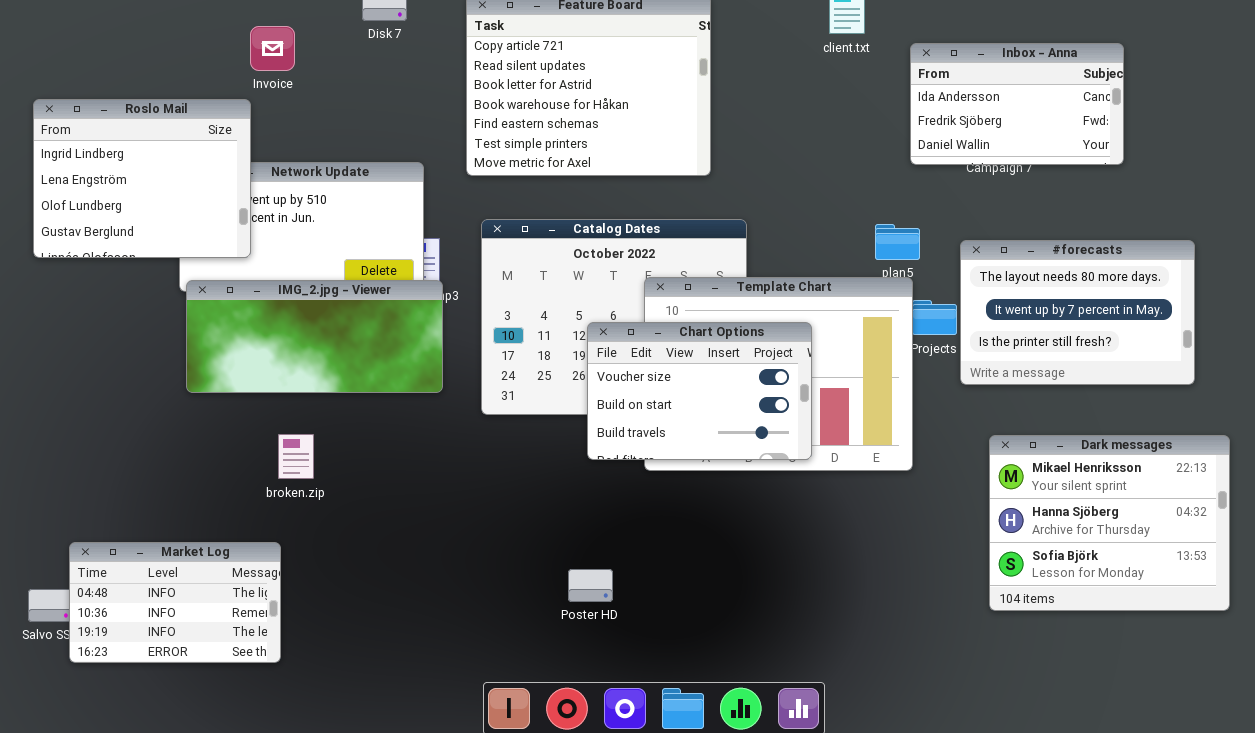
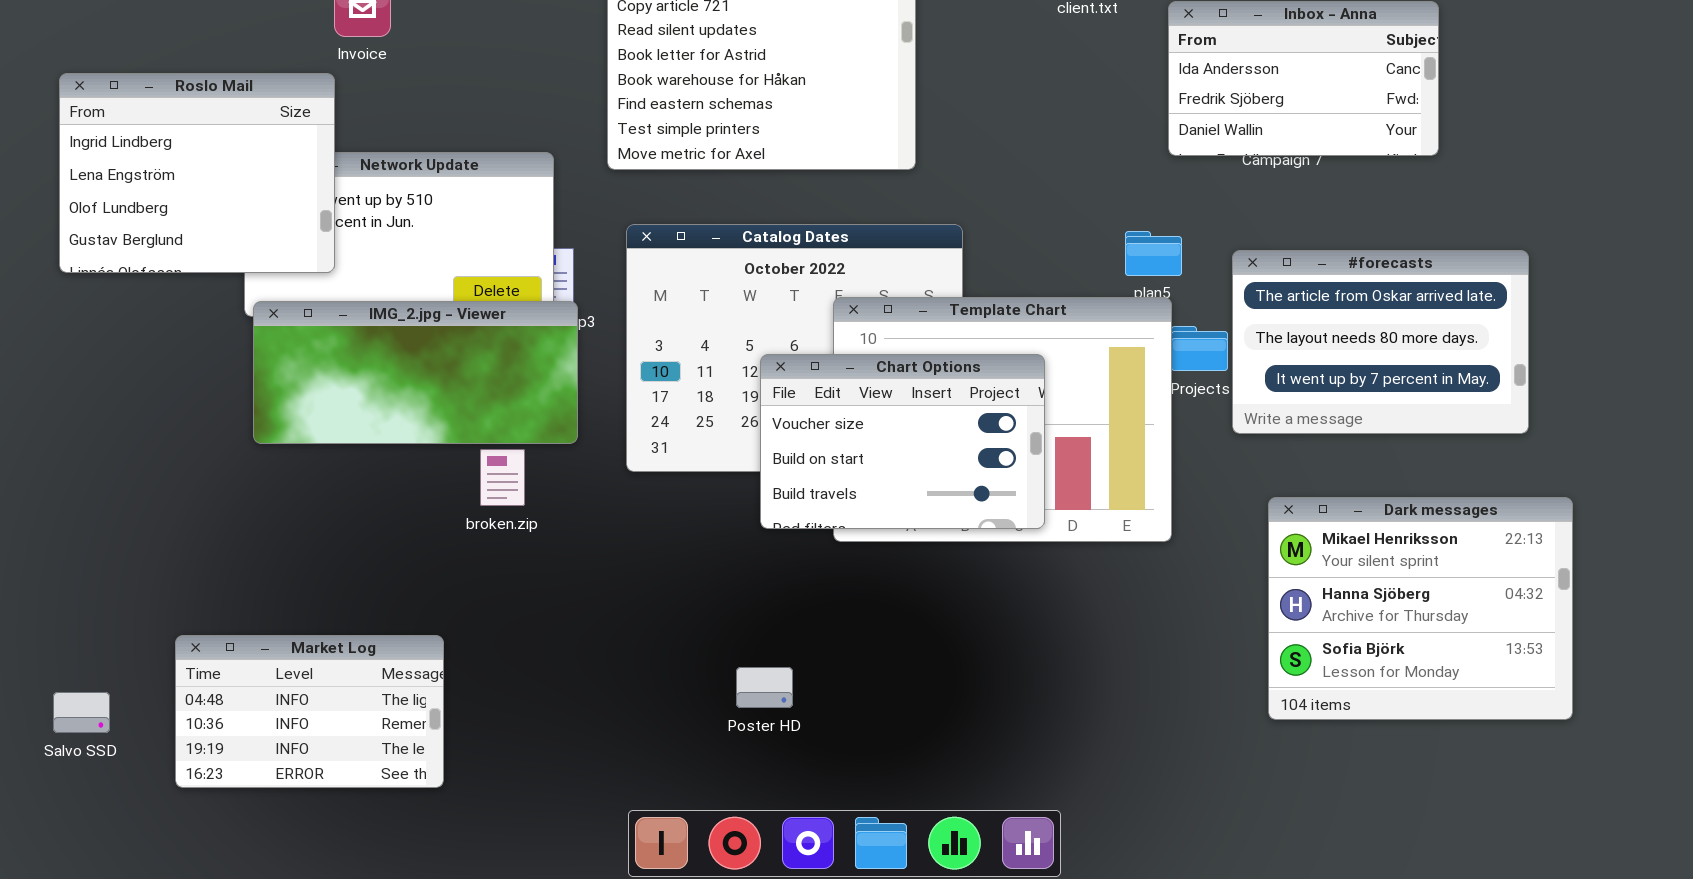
#forecasts: [960,240,1195,385] -> [1232,250,1529,434], scrolled up 1 row
broken.zip: [278,434,314,479] -> [480,449,525,506], moved
Market Log: [69,542,281,663] -> [175,635,444,788], moved

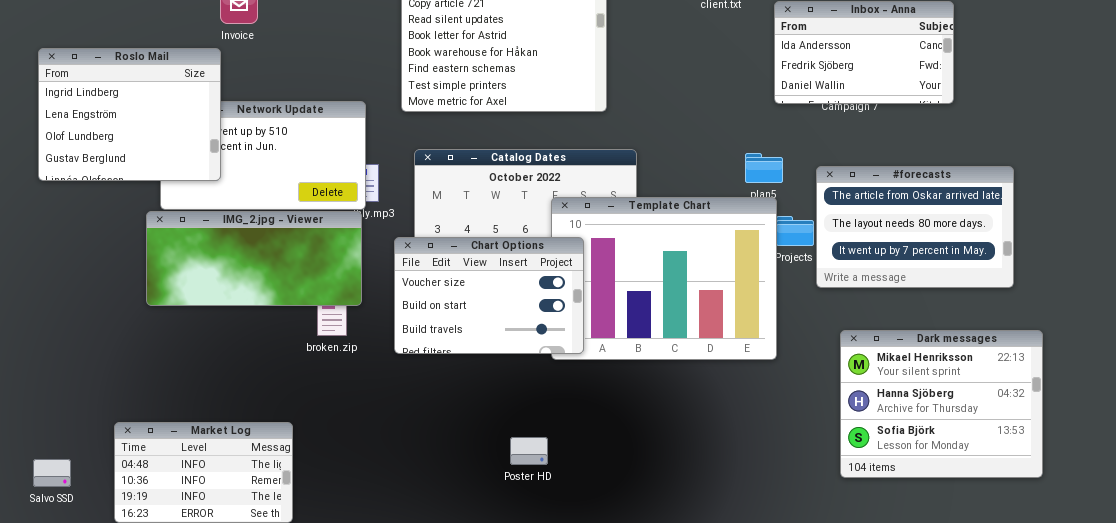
IMG_2.jpg - Viewer: [253,301,578,444] -> [146,211,362,306], moved
Chart Options: [760,354,1045,529] -> [394,237,584,354], moved
Poster HD: [736,667,793,708] -> [510,437,548,465], moved

